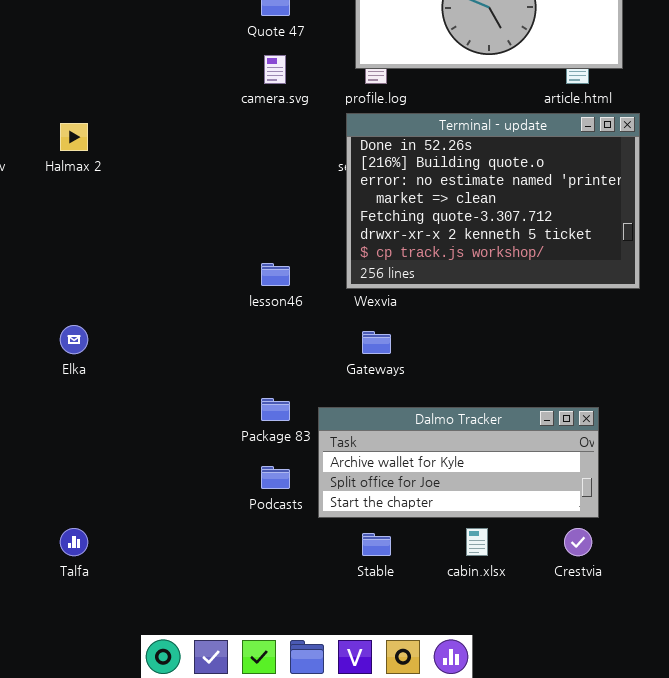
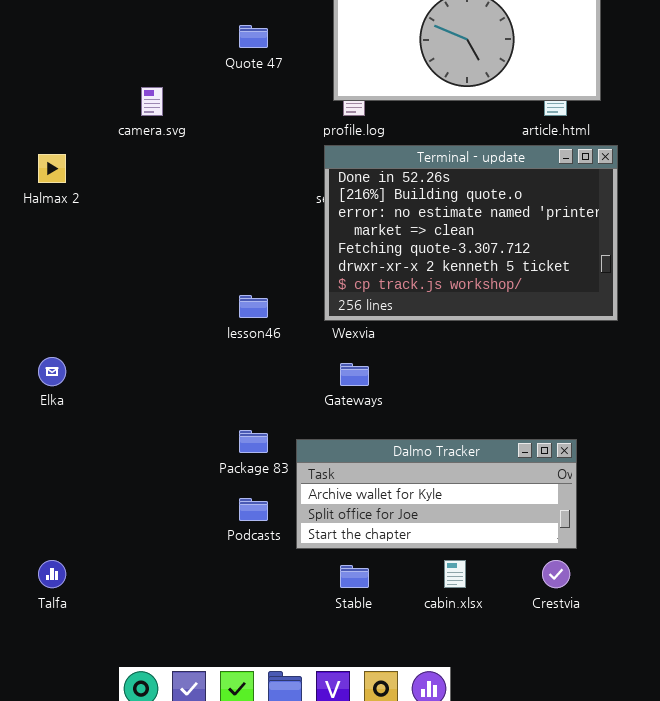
camera.svg: [264,55,286,84] -> [141,87,163,116], moved

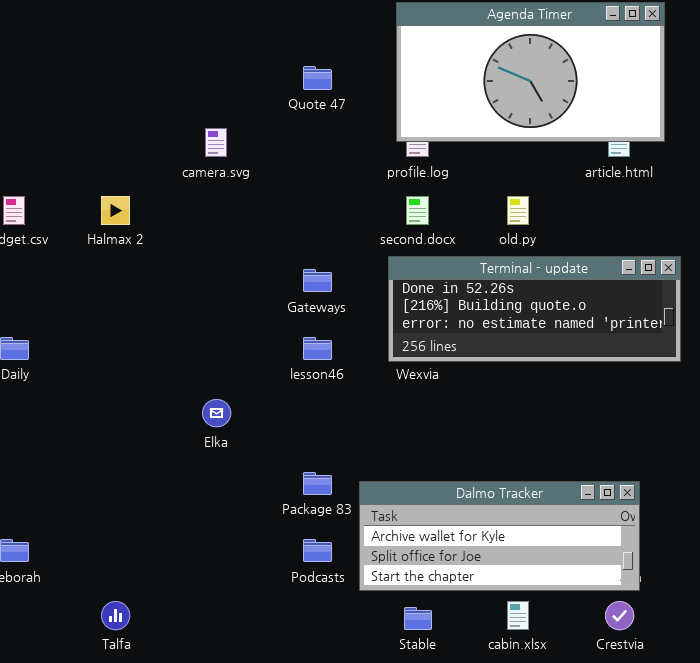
Terminal - update: [324,145,618,321] -> [388,256,681,362], resized
Elka: [38,357,66,386] -> [202,399,231,427], moved
Gateways: [340,363,369,386] -> [303,269,332,292], moved

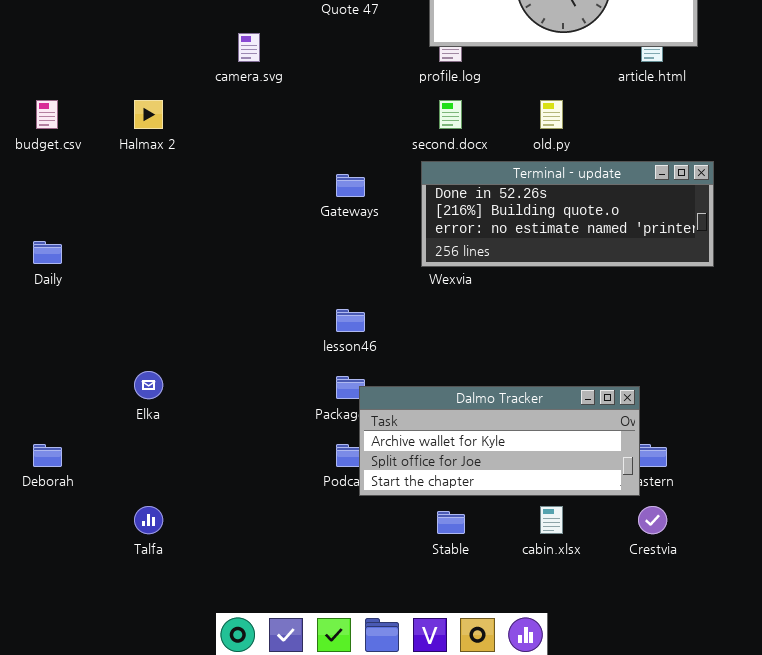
lesson46: [303,337,332,360] -> [336,309,365,332], moved
Elka: [202,399,231,427] -> [134,371,163,399], moved
Dalmo Tracker: [359,481,640,591] -> [359,386,640,496], moved

